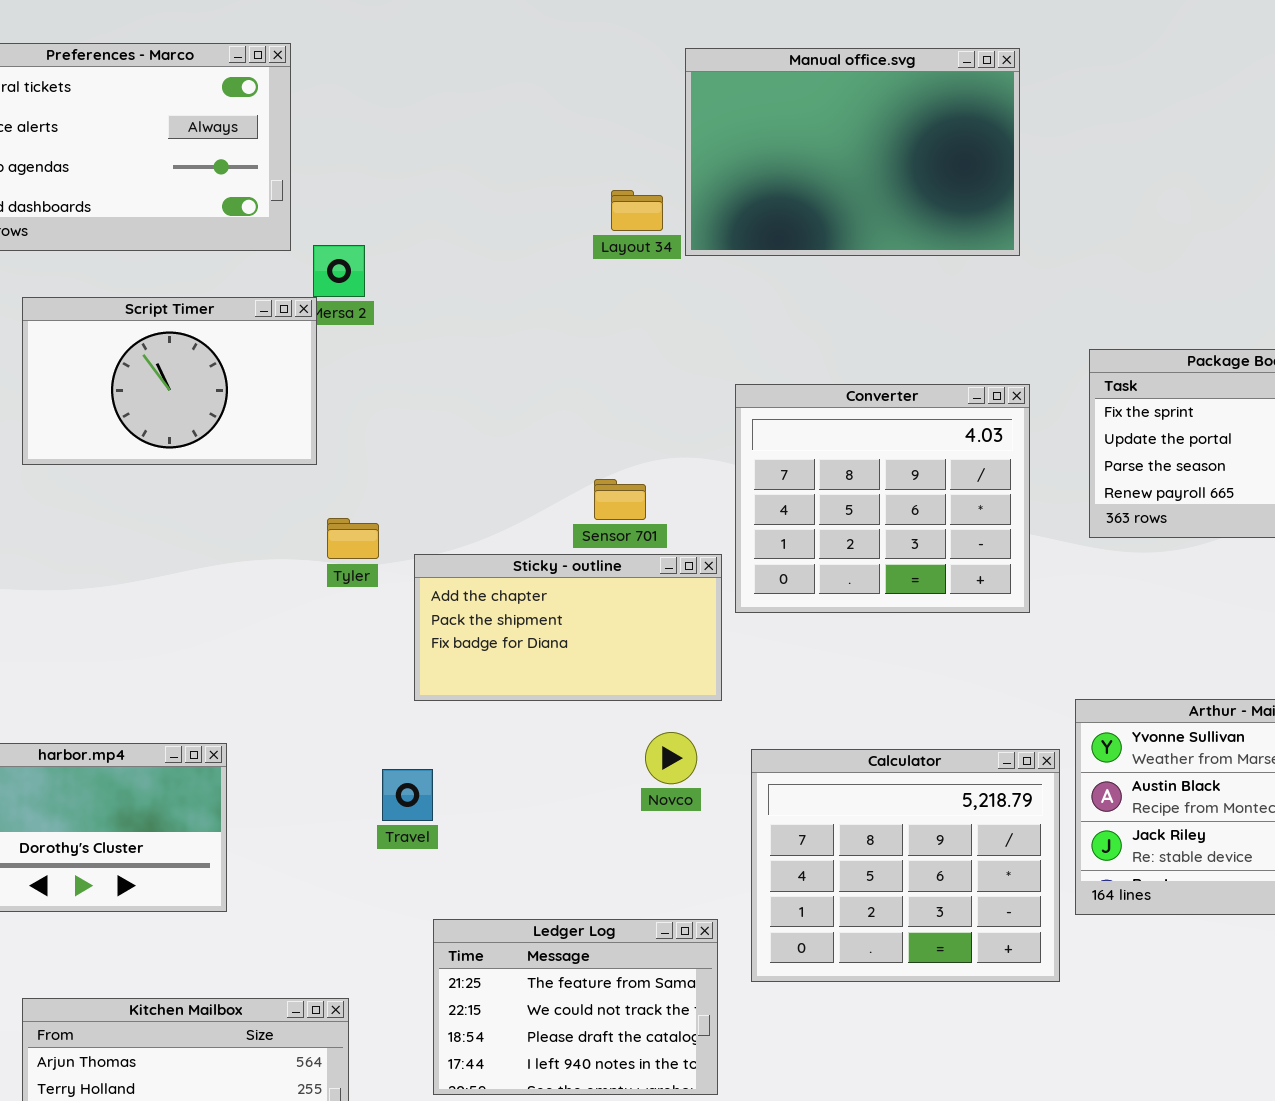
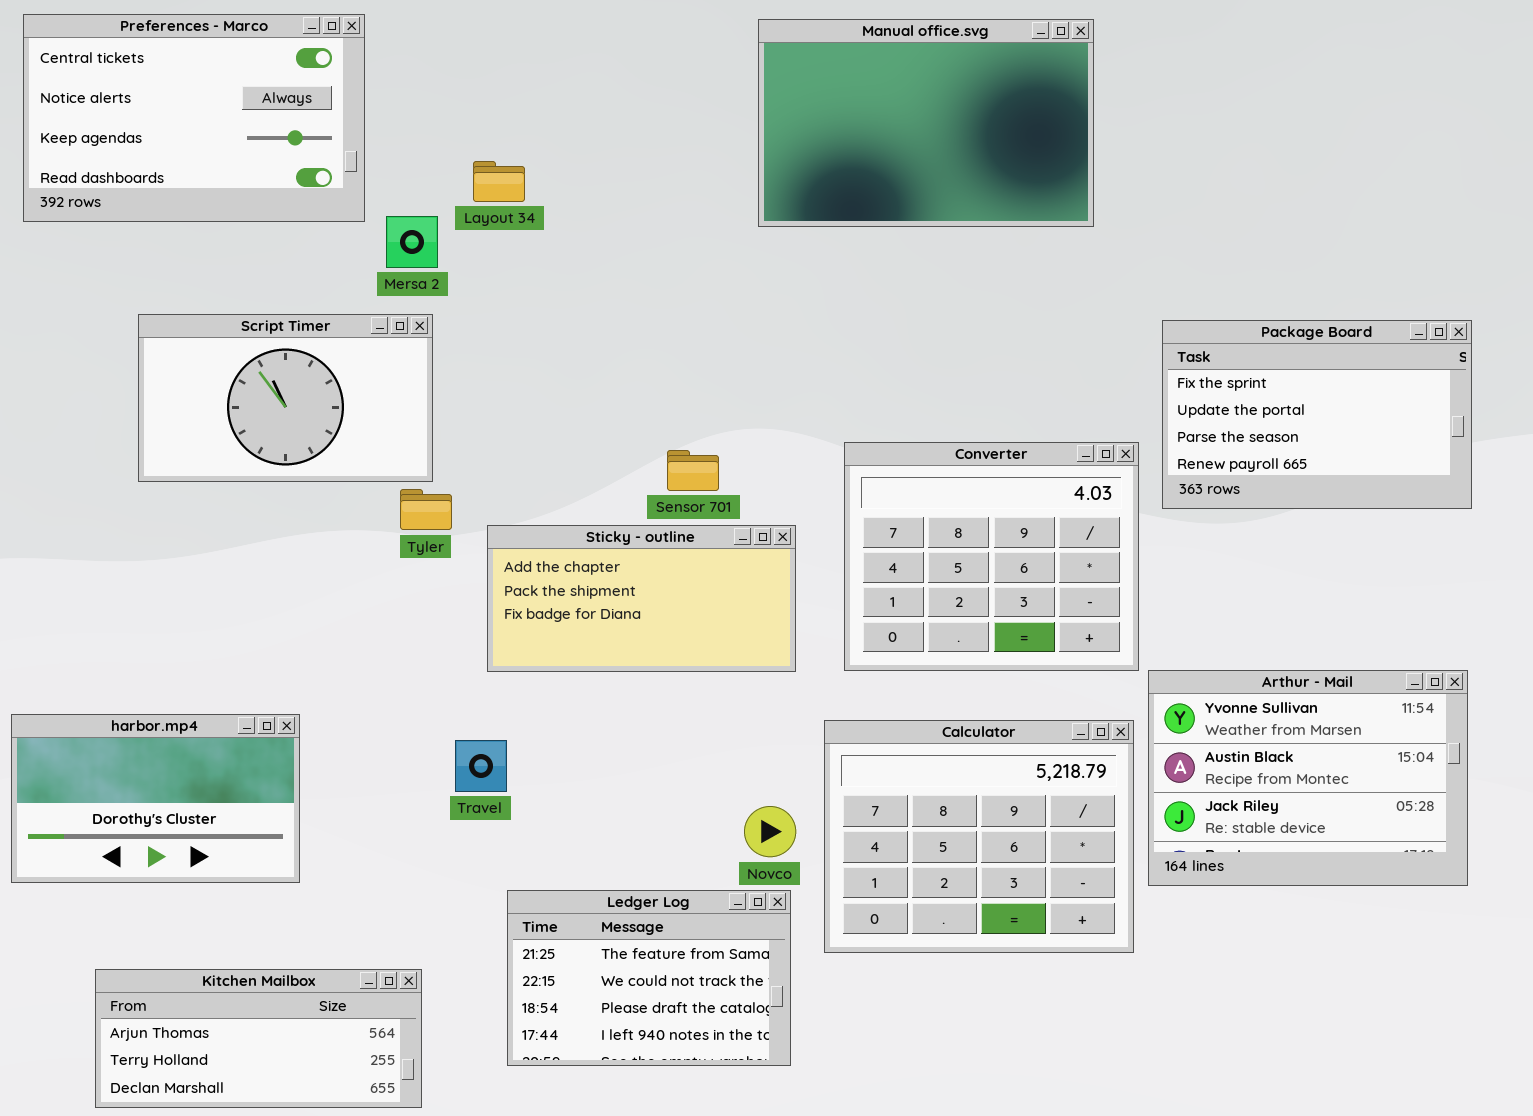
Layout 34: [611,190,663,231] -> [473,161,525,202], moved
Script Timer: [22,297,317,465] -> [138,314,433,482], moved
Converter: [735,384,1030,613] -> [844,442,1139,671], moved
Novco: [645,732,697,784] -> [744,806,796,857], moved

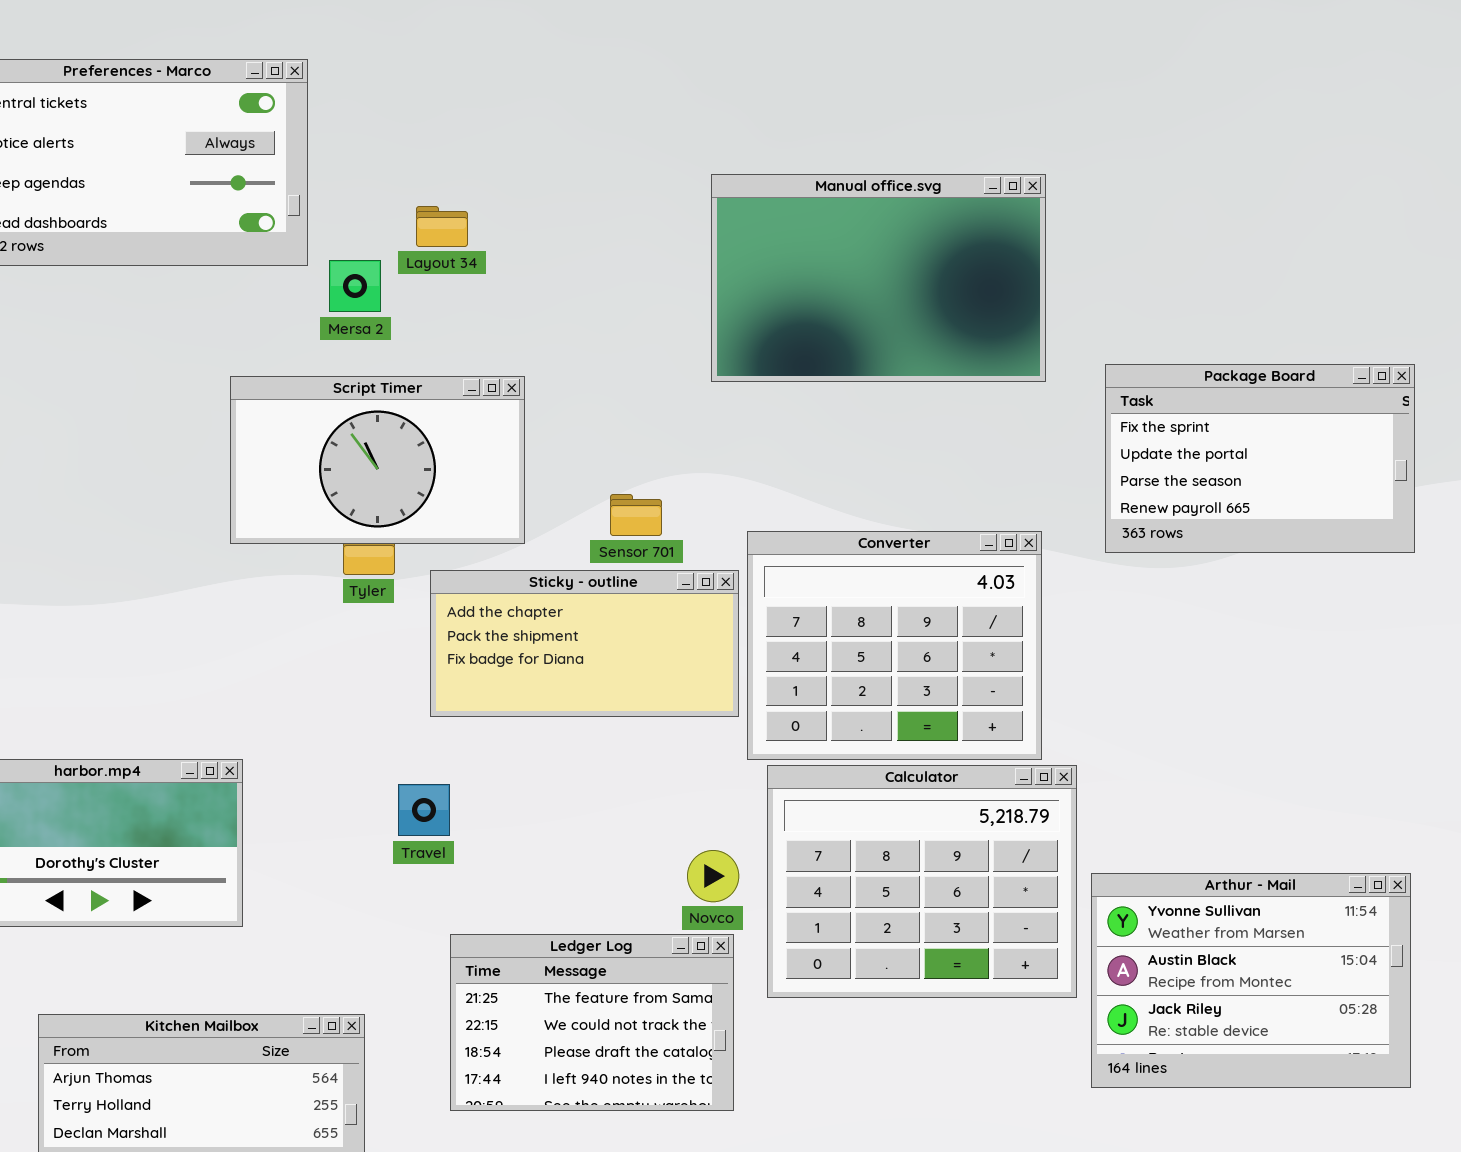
Manual office.svg: [758,19,1094,227] -> [711,174,1046,382], moved
Script Timer: [138,314,433,482] -> [230,376,525,544], moved
Converter: [844,442,1139,671] -> [747,531,1042,760], moved
Arthur - Mail: [1148,670,1468,886] -> [1091,873,1411,1088], moved

